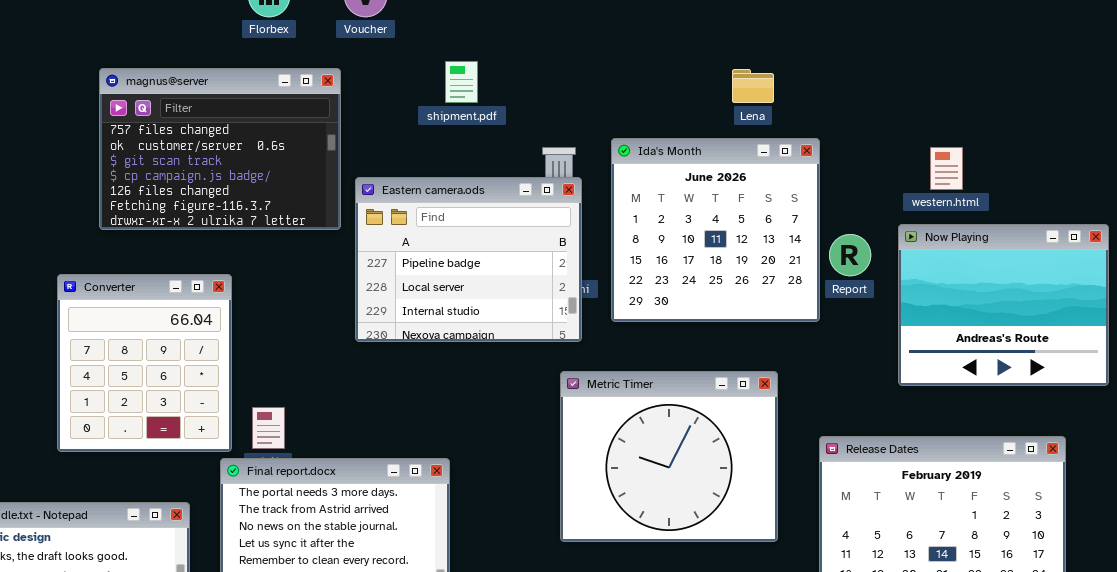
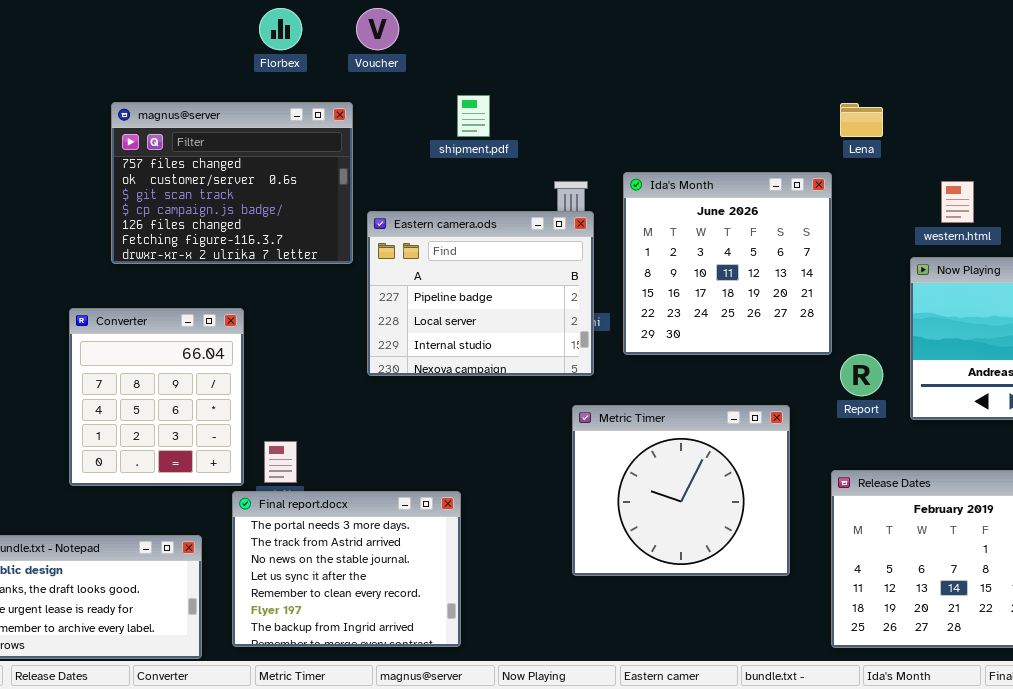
Lena: [732,69,774,103] -> [840,103,883,137], moved
Report: [829,234,871,276] -> [840,354,883,396], moved

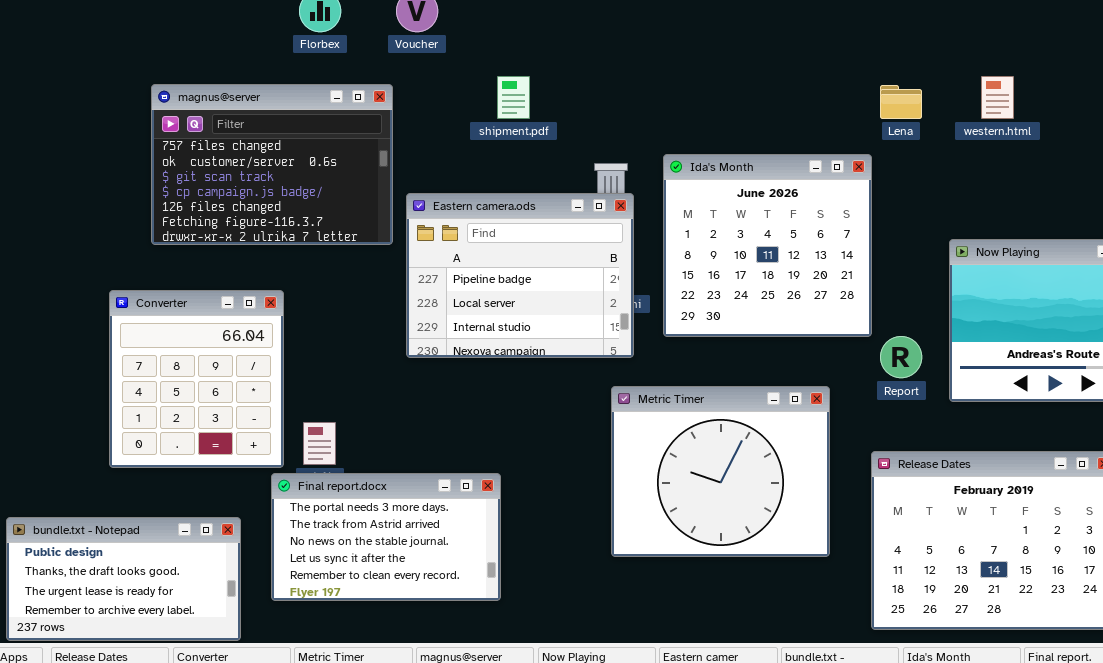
western.html: [941,181,974,223] -> [981,76,1014,119], moved
Final report.docx: [232,491,461,647] -> [271,473,501,601], resized

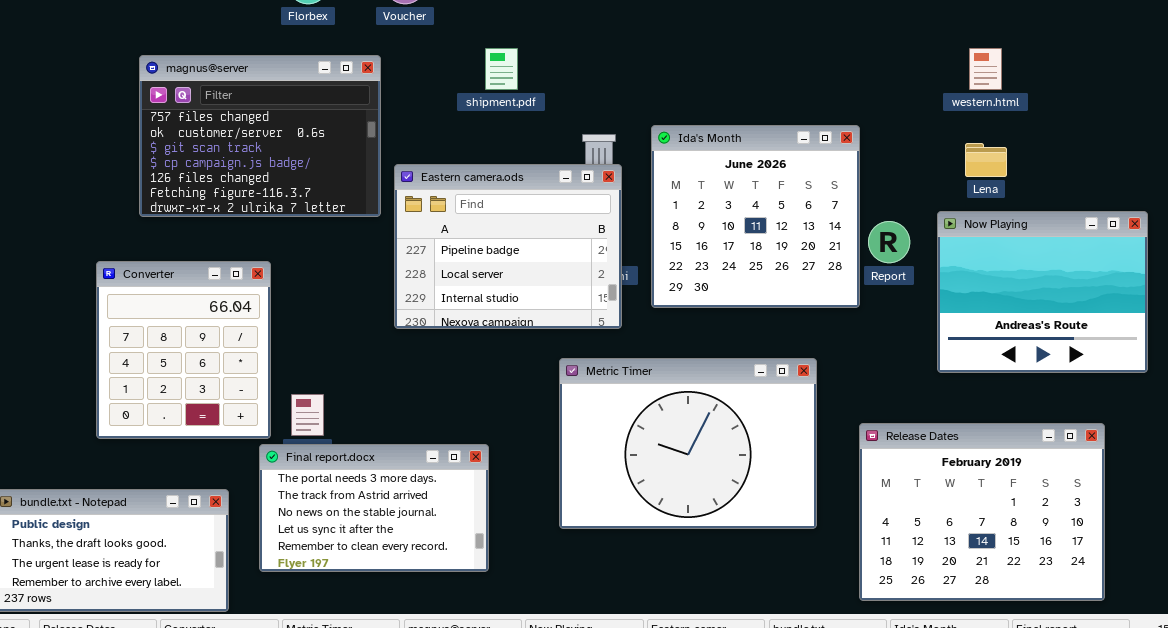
Lena: [880,85,922,119] -> [965,143,1007,177], moved
Report: [880,336,922,378] -> [868,221,910,263], moved
Metric Timer: [611,386,830,557] -> [559,358,817,529], resized

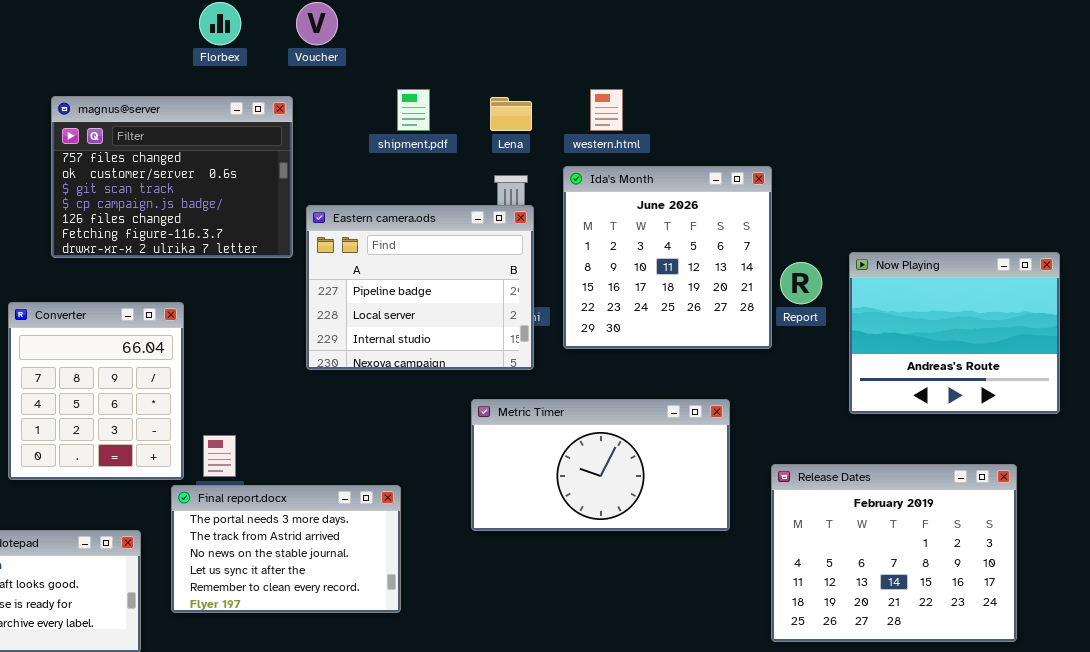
western.html: [969,48,1002,90] -> [590,89,623,131], moved
Lena: [965,143,1007,177] -> [490,97,532,131], moved
Metric Timer: [559,358,817,529] -> [471,399,730,531], resized

